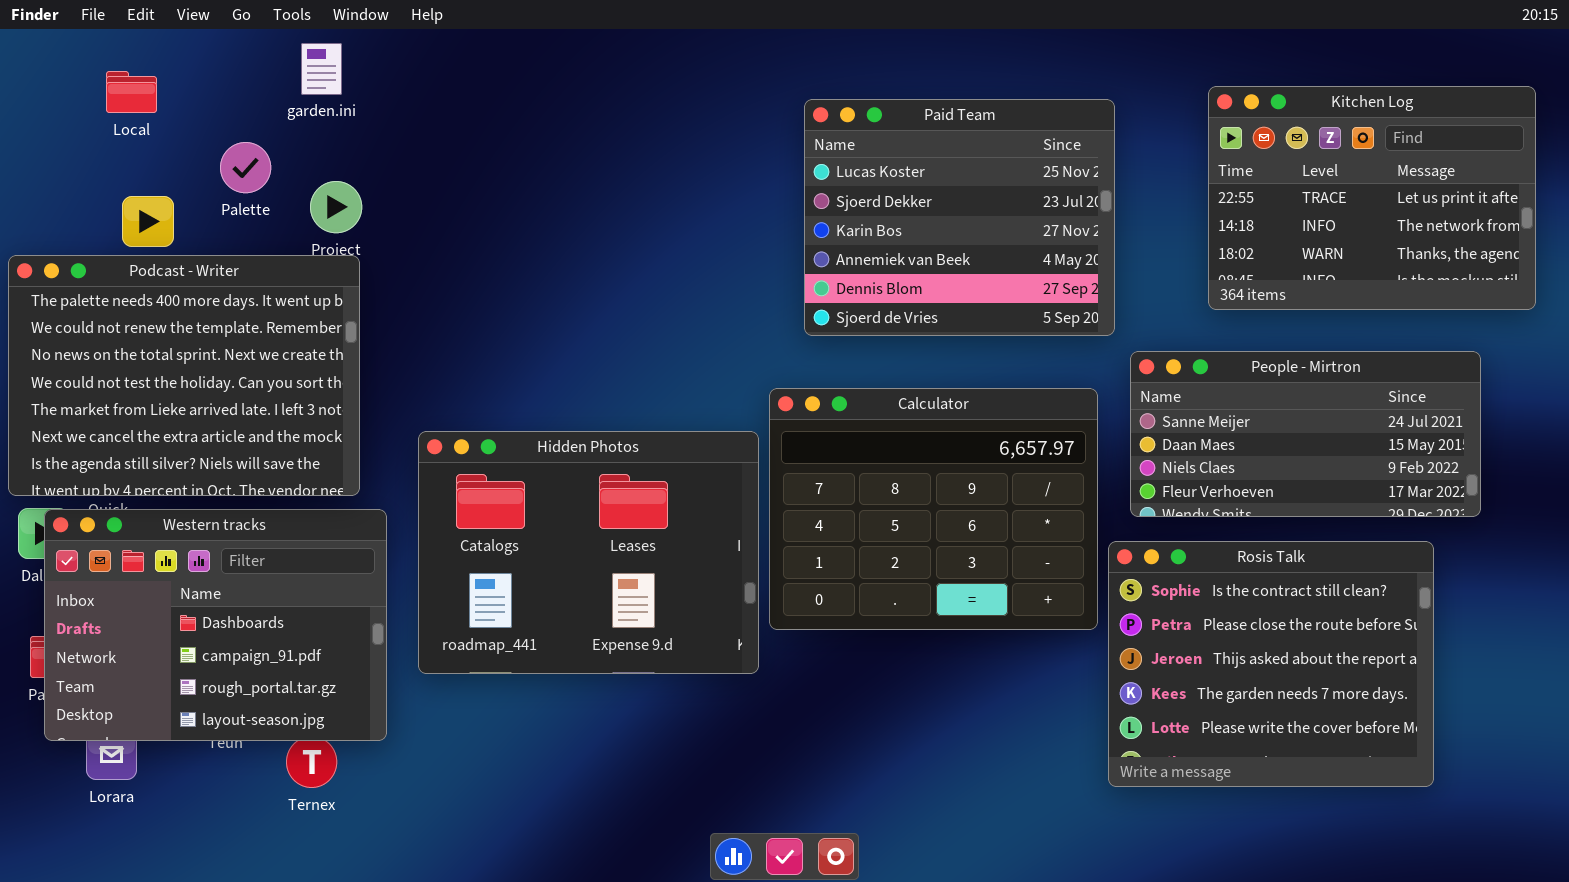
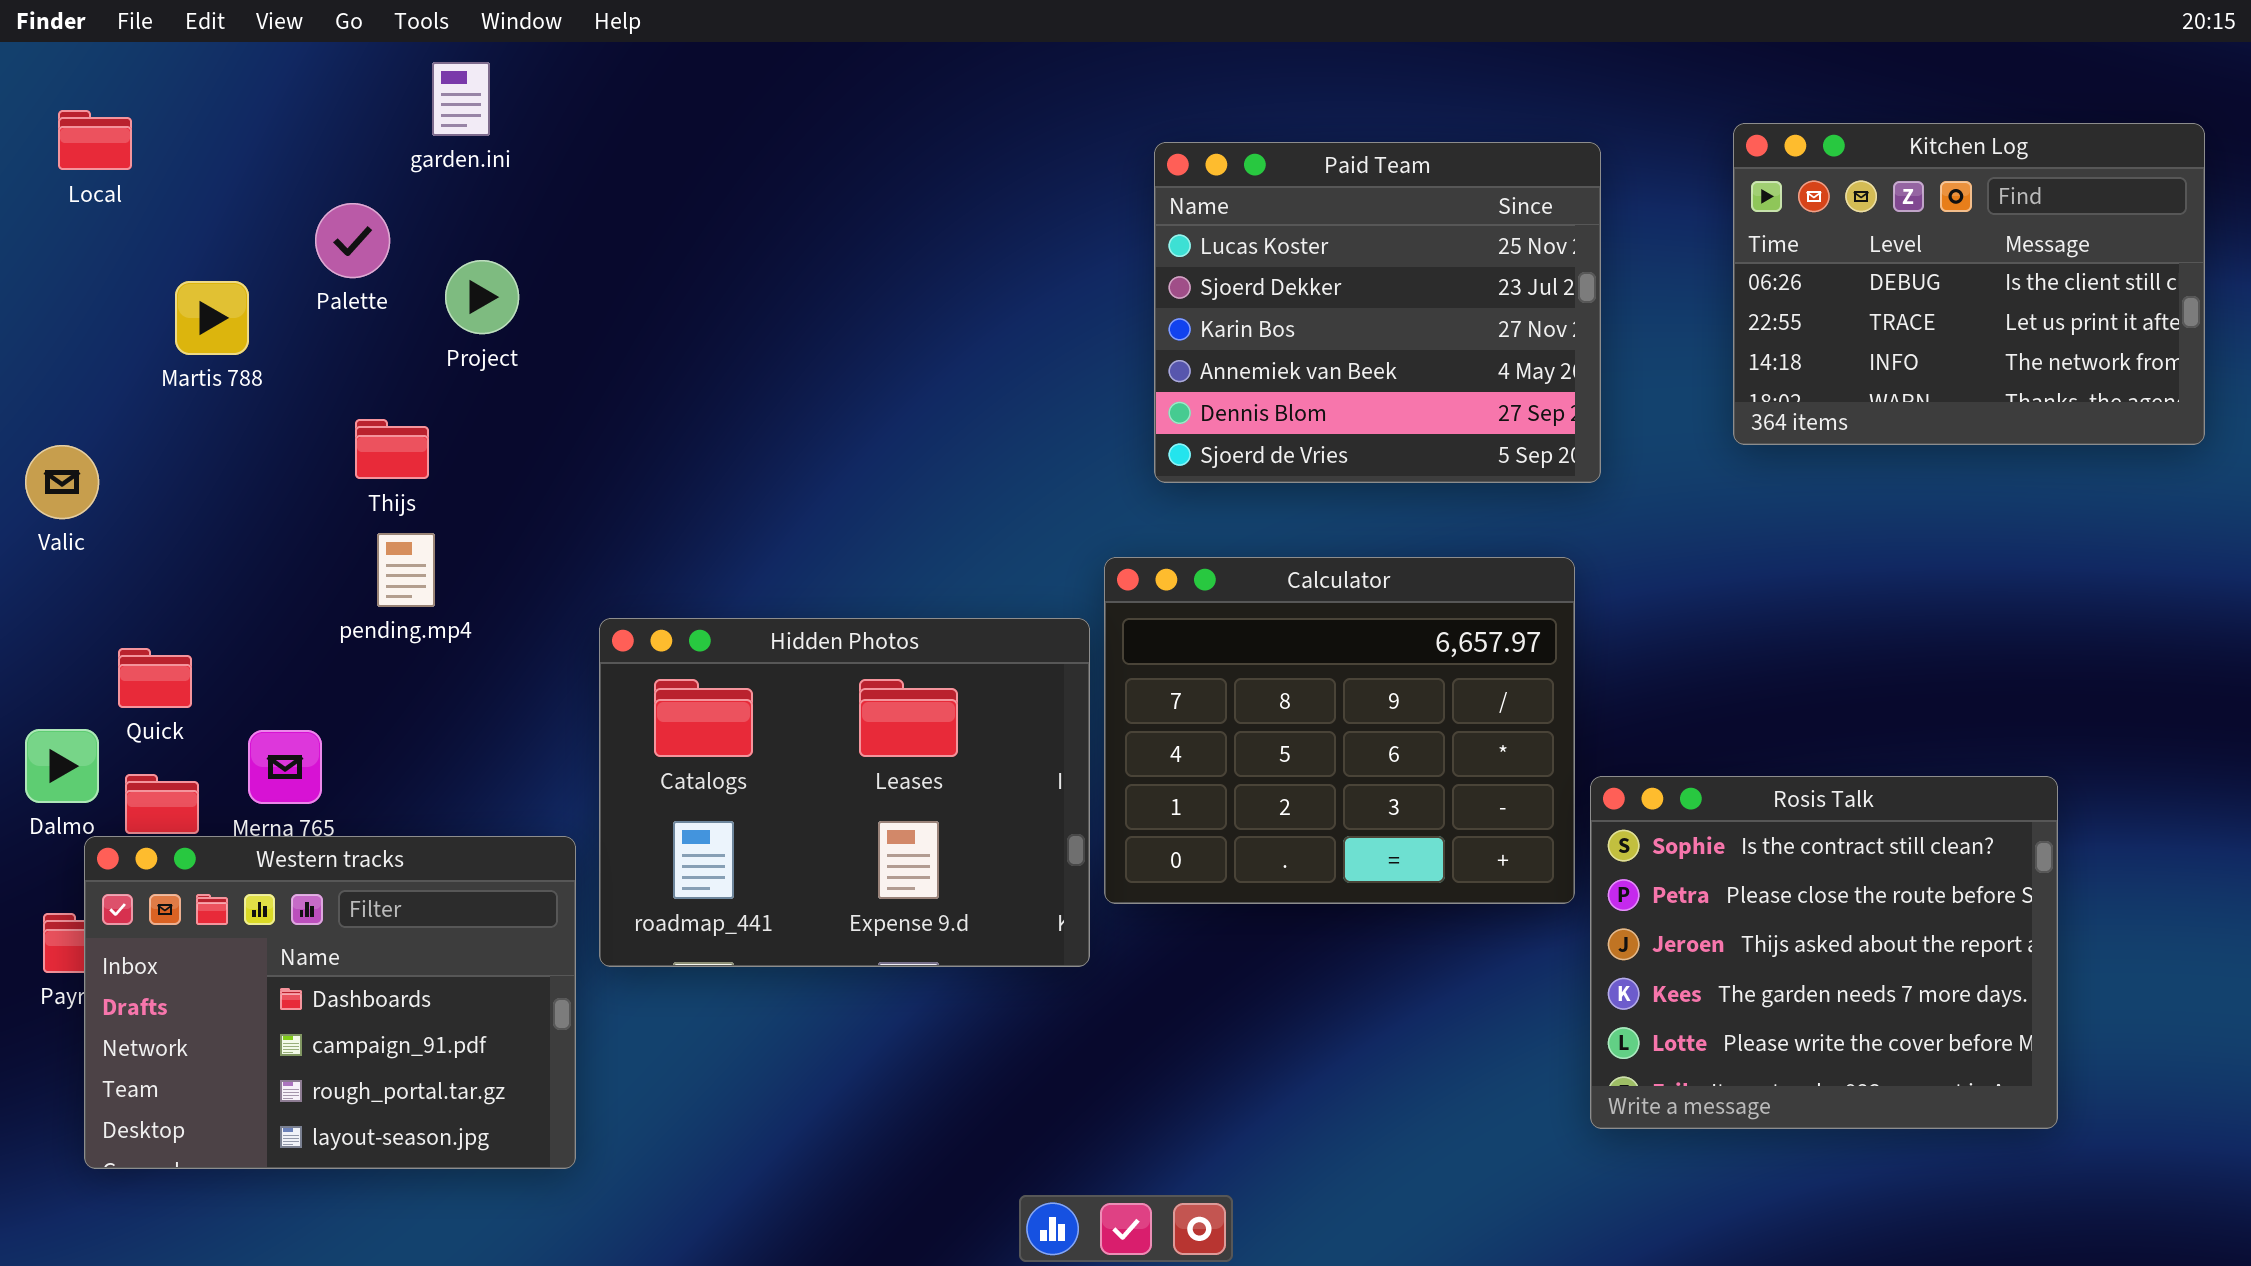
Local: [106,71,157,113] -> [58,110,132,170], moved
Kitchen Log: [1208,86,1536,310] -> [1733,123,2205,445], scrolled up 1 row
Podcast - Writer: [8,255,360,496] -> none, closed
People - Mirtron: [1130,351,1481,517] -> none, closed
Western tracks: [44,509,387,741] -> [84,836,576,1169], moved

